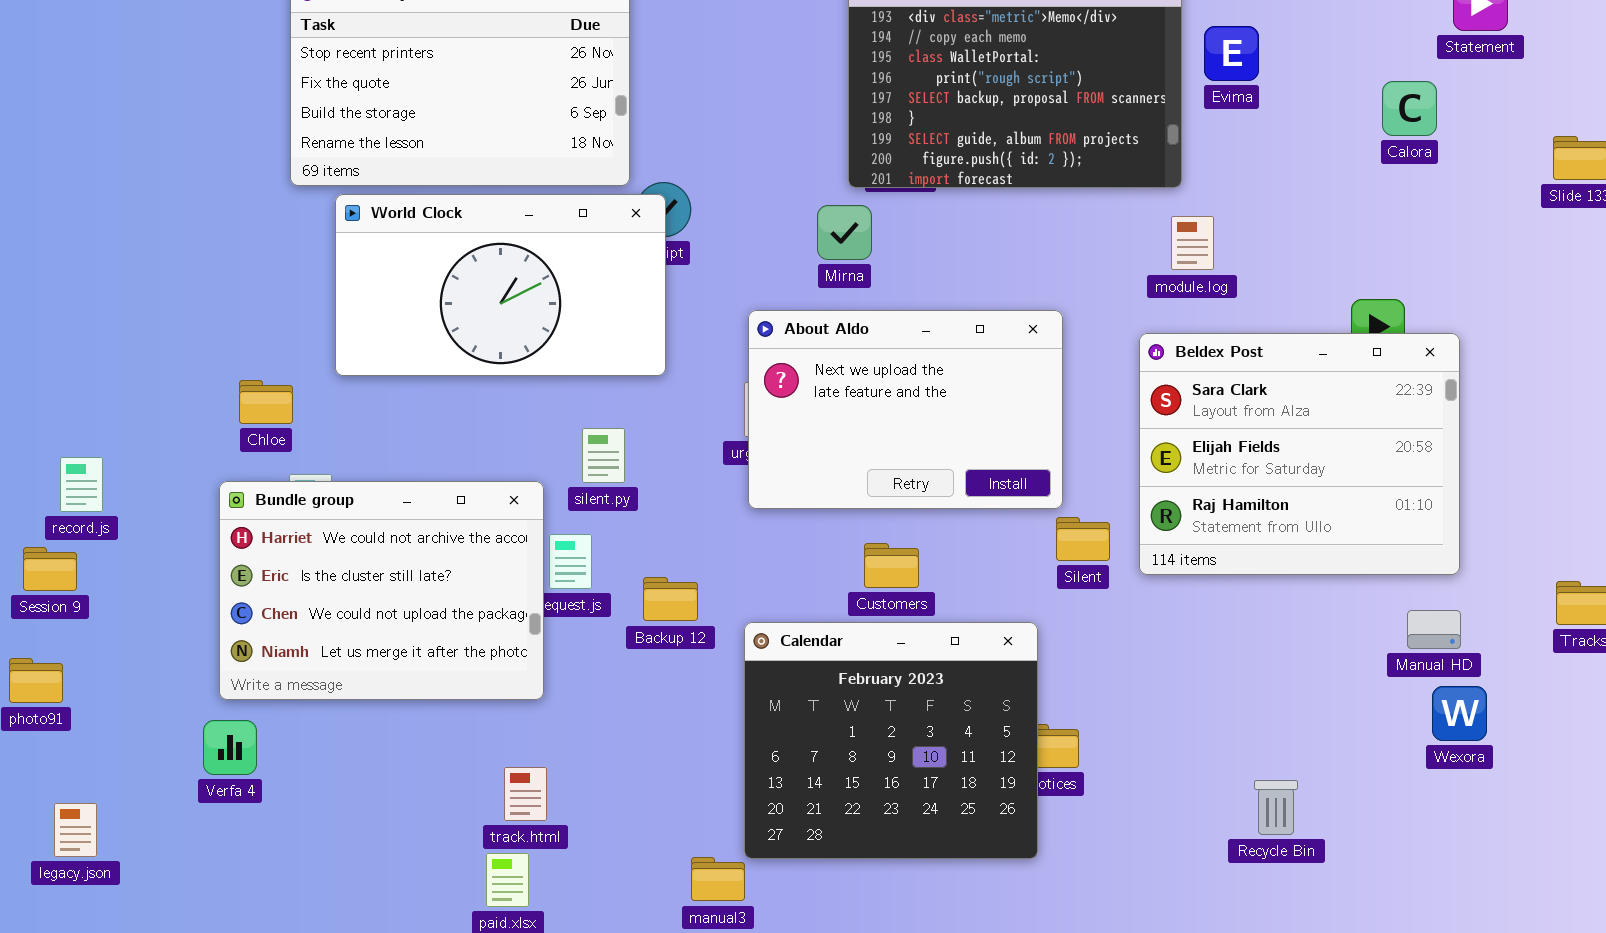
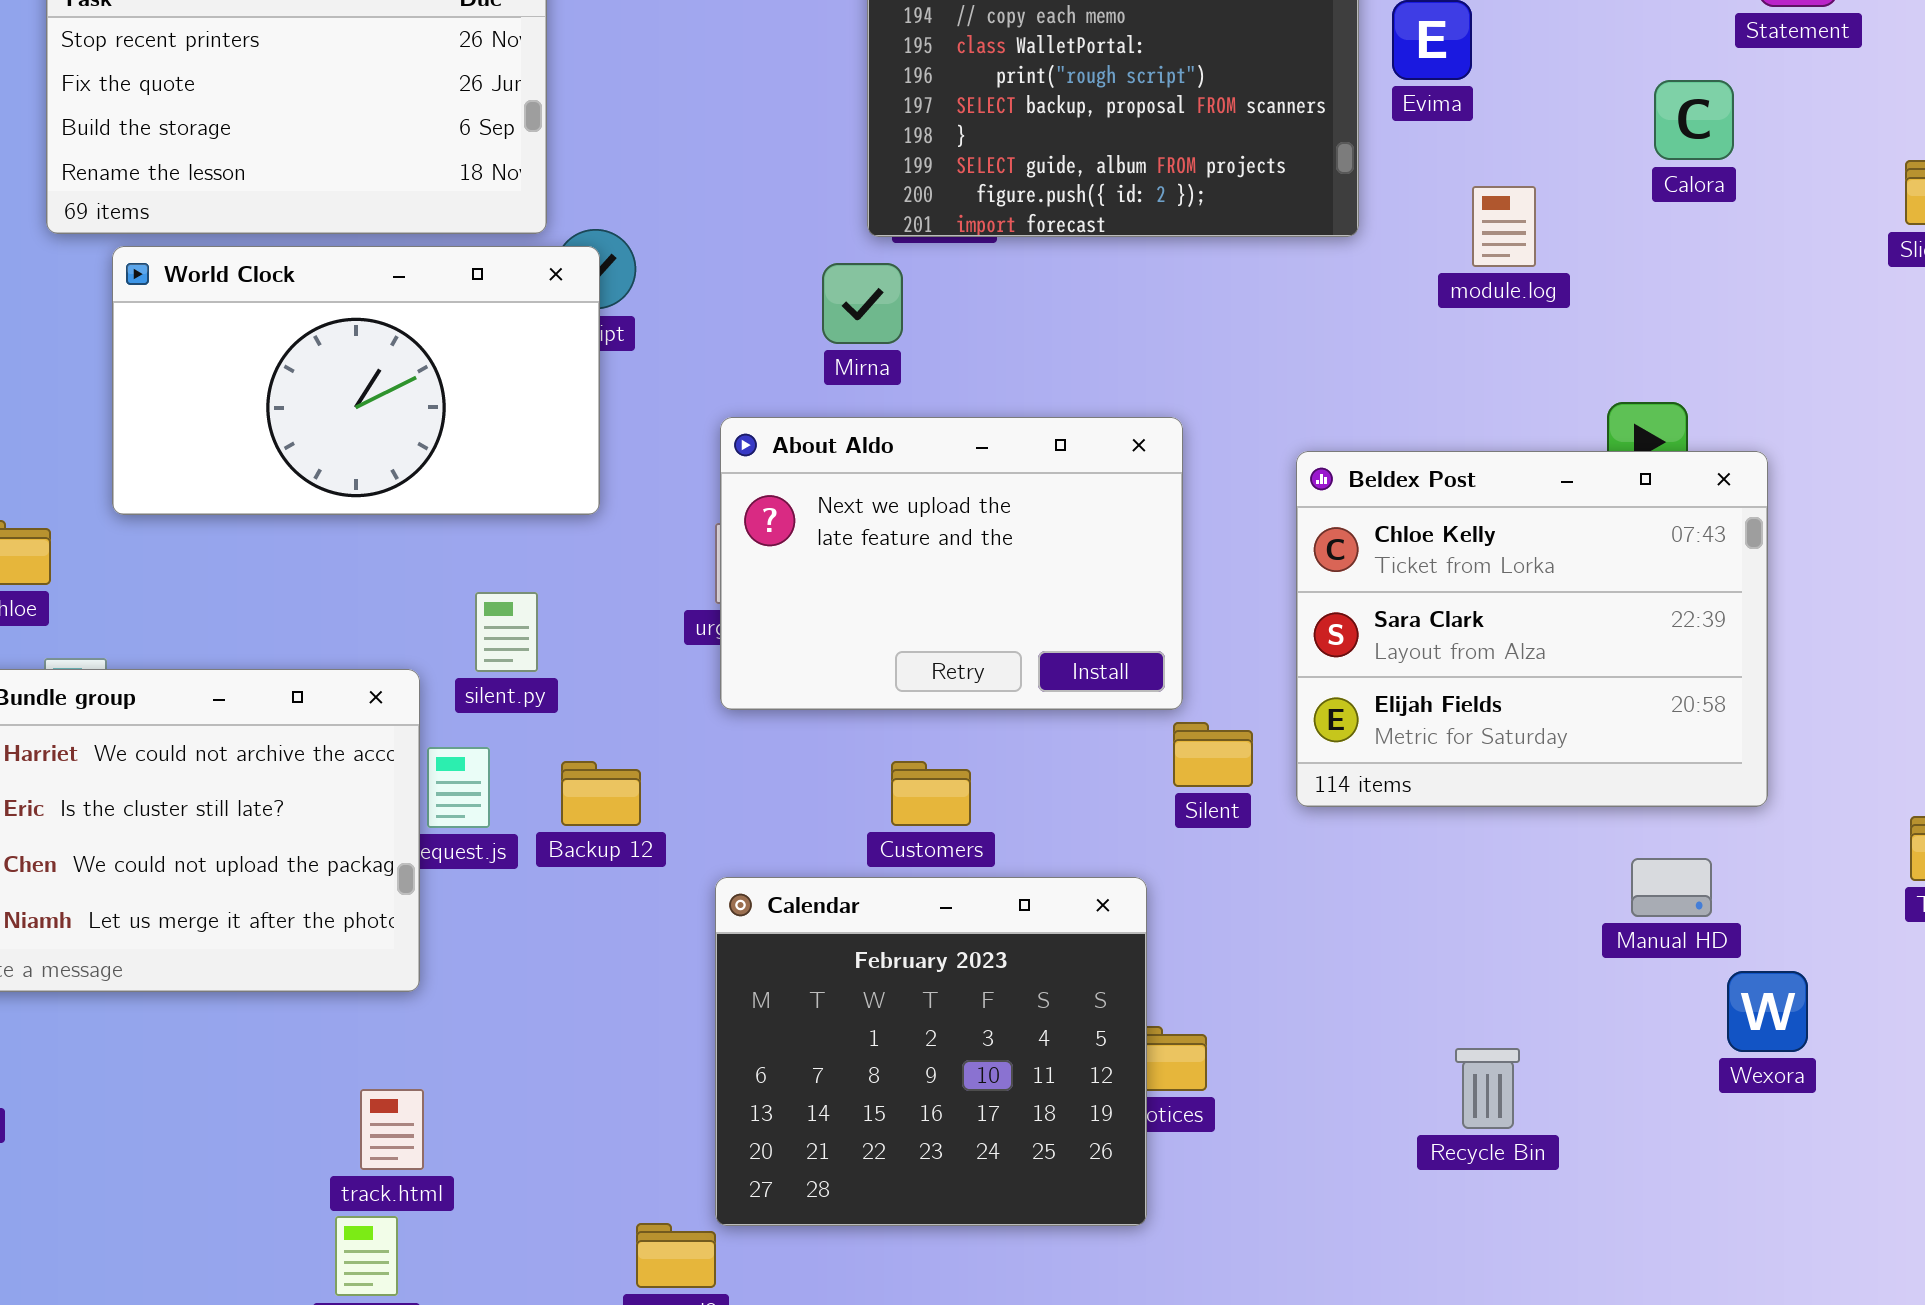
module.log: [1171,216,1214,270] -> [1472,186,1536,267], moved
Beldex Post: [1139,333,1460,575] -> [1296,451,1768,807], scrolled up 1 row
Backup 12: [643,577,698,621] -> [561,761,641,826], moved
Manual HD: [1407,610,1461,649] -> [1631,858,1712,917], moved
Recycle Bin: [1254,780,1298,835] -> [1455,1048,1520,1129], moved

